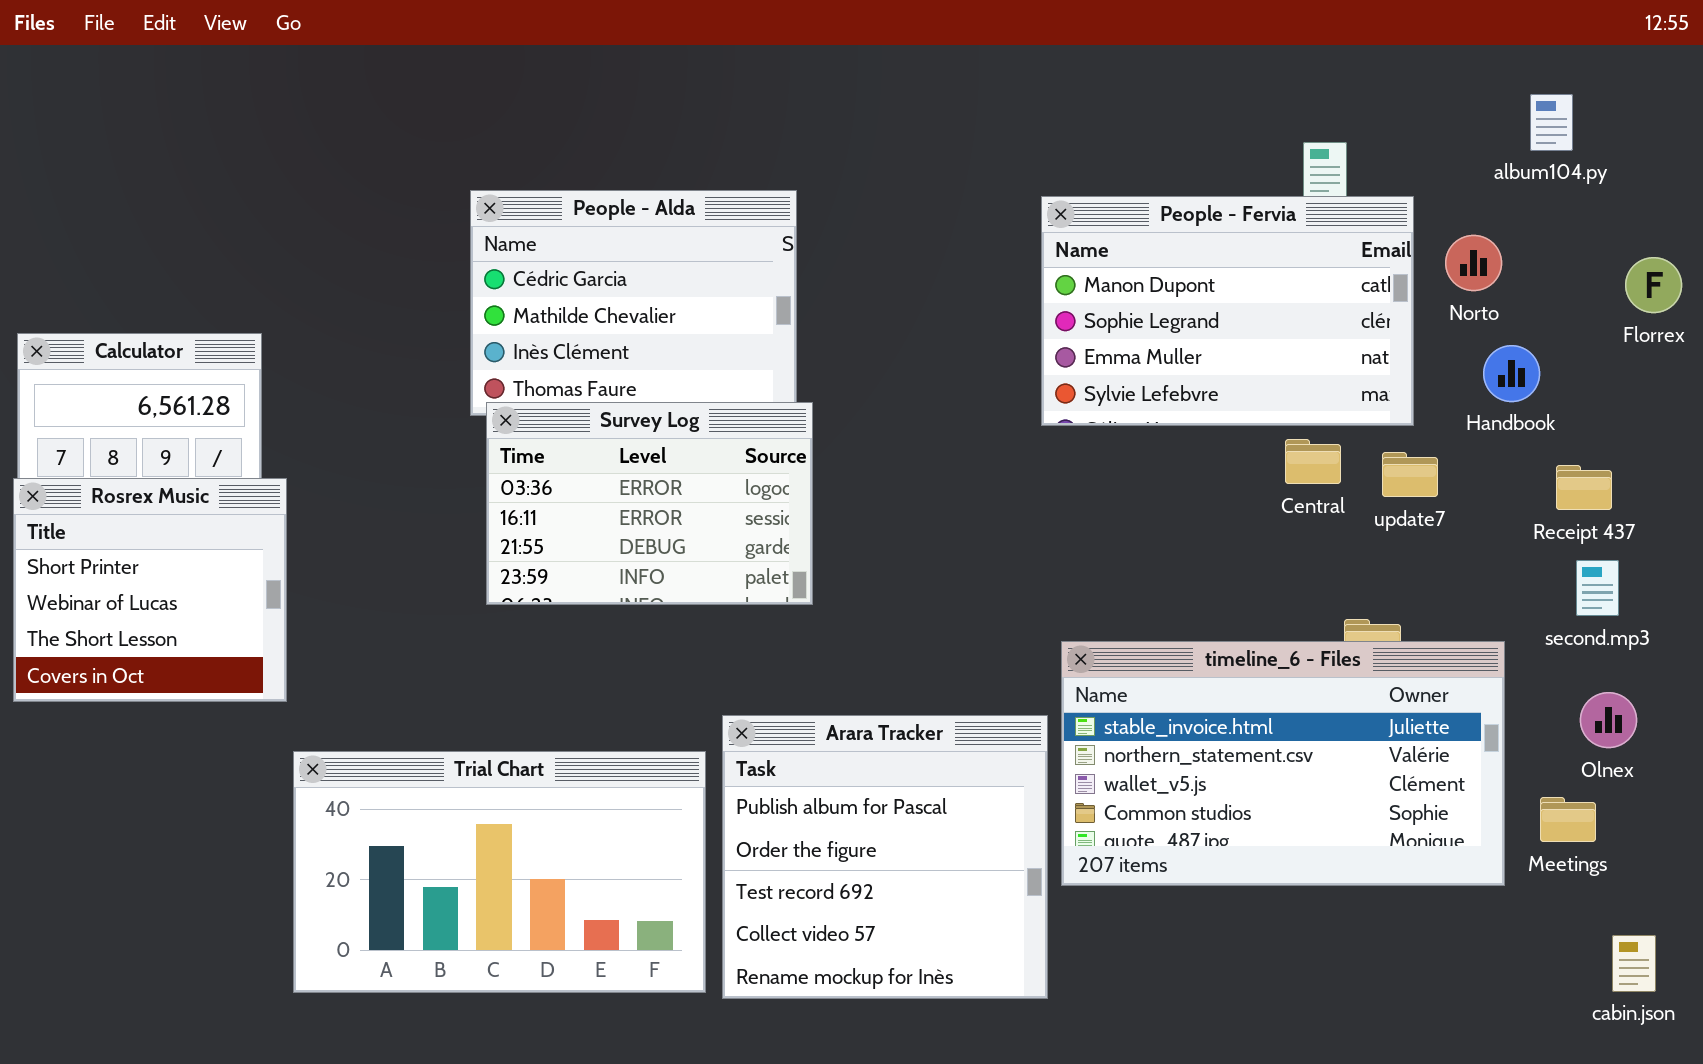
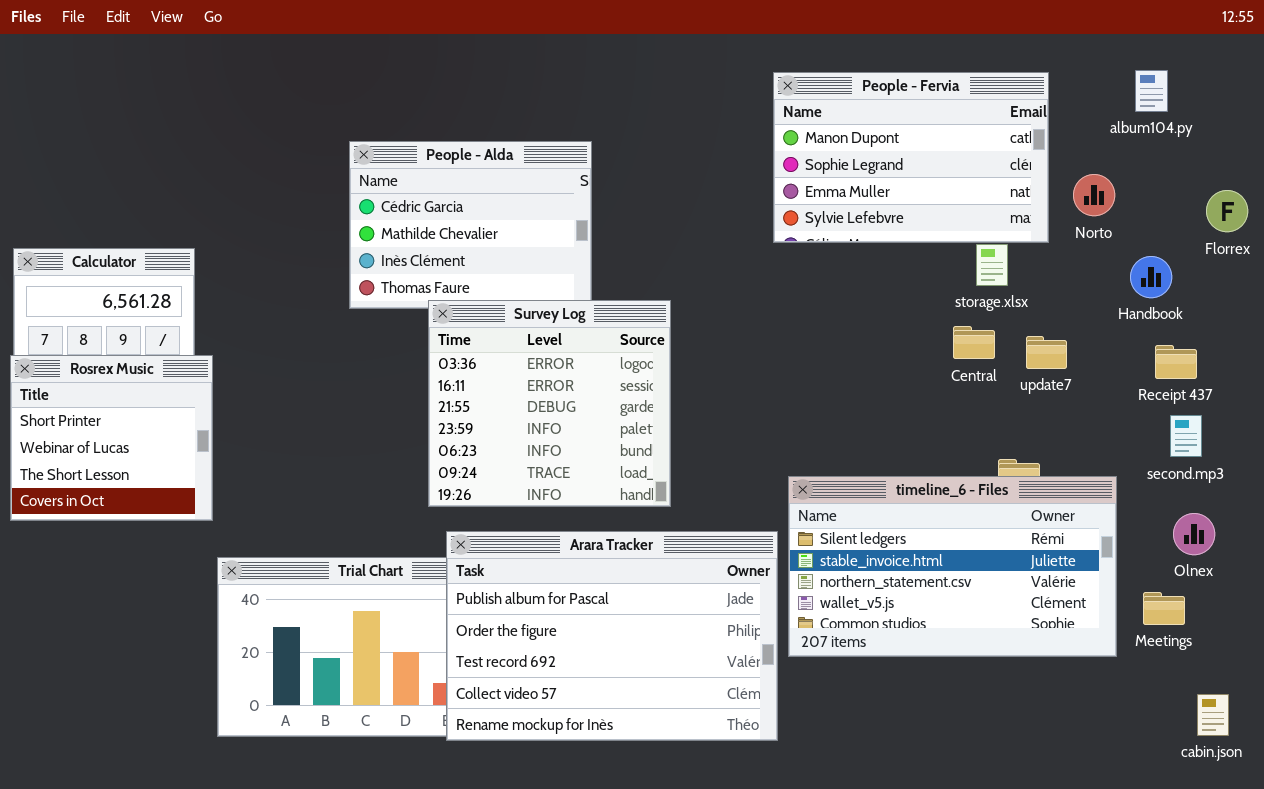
People - Fervia: [1041,196,1414,426] -> [773,72,1049,243], moved
Handbook: [1483,345,1540,402] -> [1130,256,1172,298], moved
Survey Log: [486,402,813,605] -> [428,300,671,507], moved, resized
timeline_6 - Files: [1061,641,1505,886] -> [788,476,1117,657], scrolled up 1 row
Arara Tracker: [722,715,1048,999] -> [446,531,778,741], resized

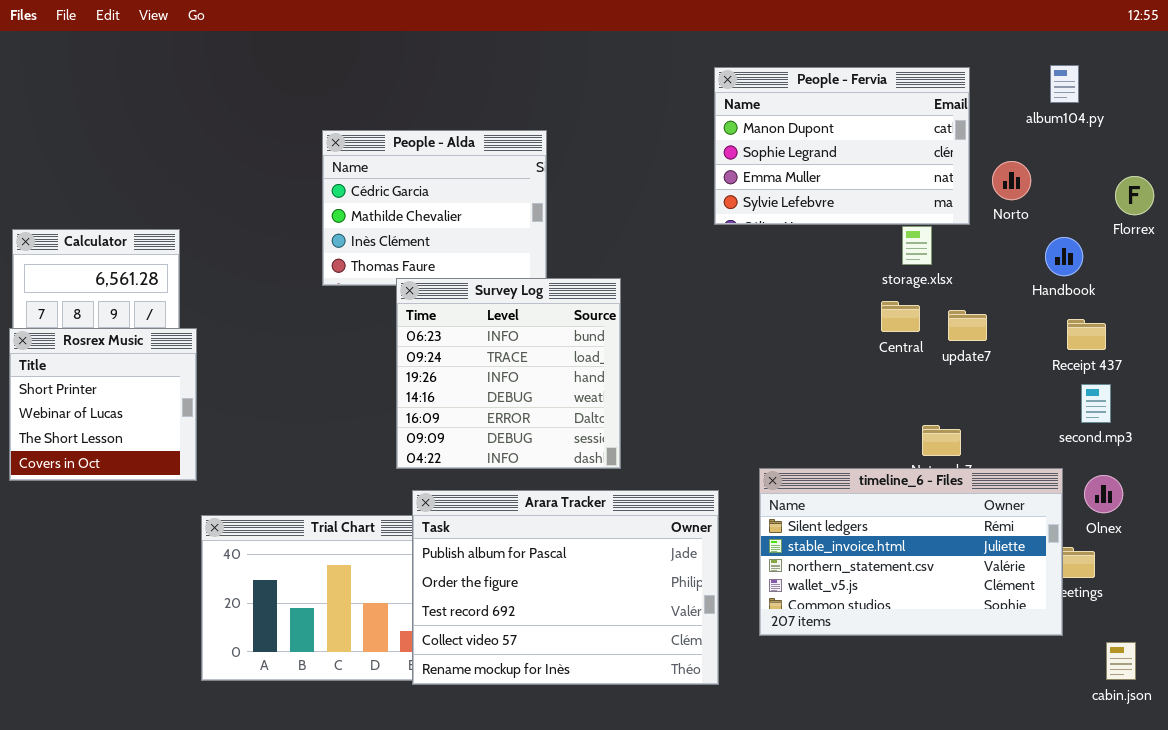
Survey Log: [428,300,671,507] -> [396,278,621,469], scrolled down 4 rows
timeline_6 - Files: [788,476,1117,657] -> [759,468,1063,636], moved

